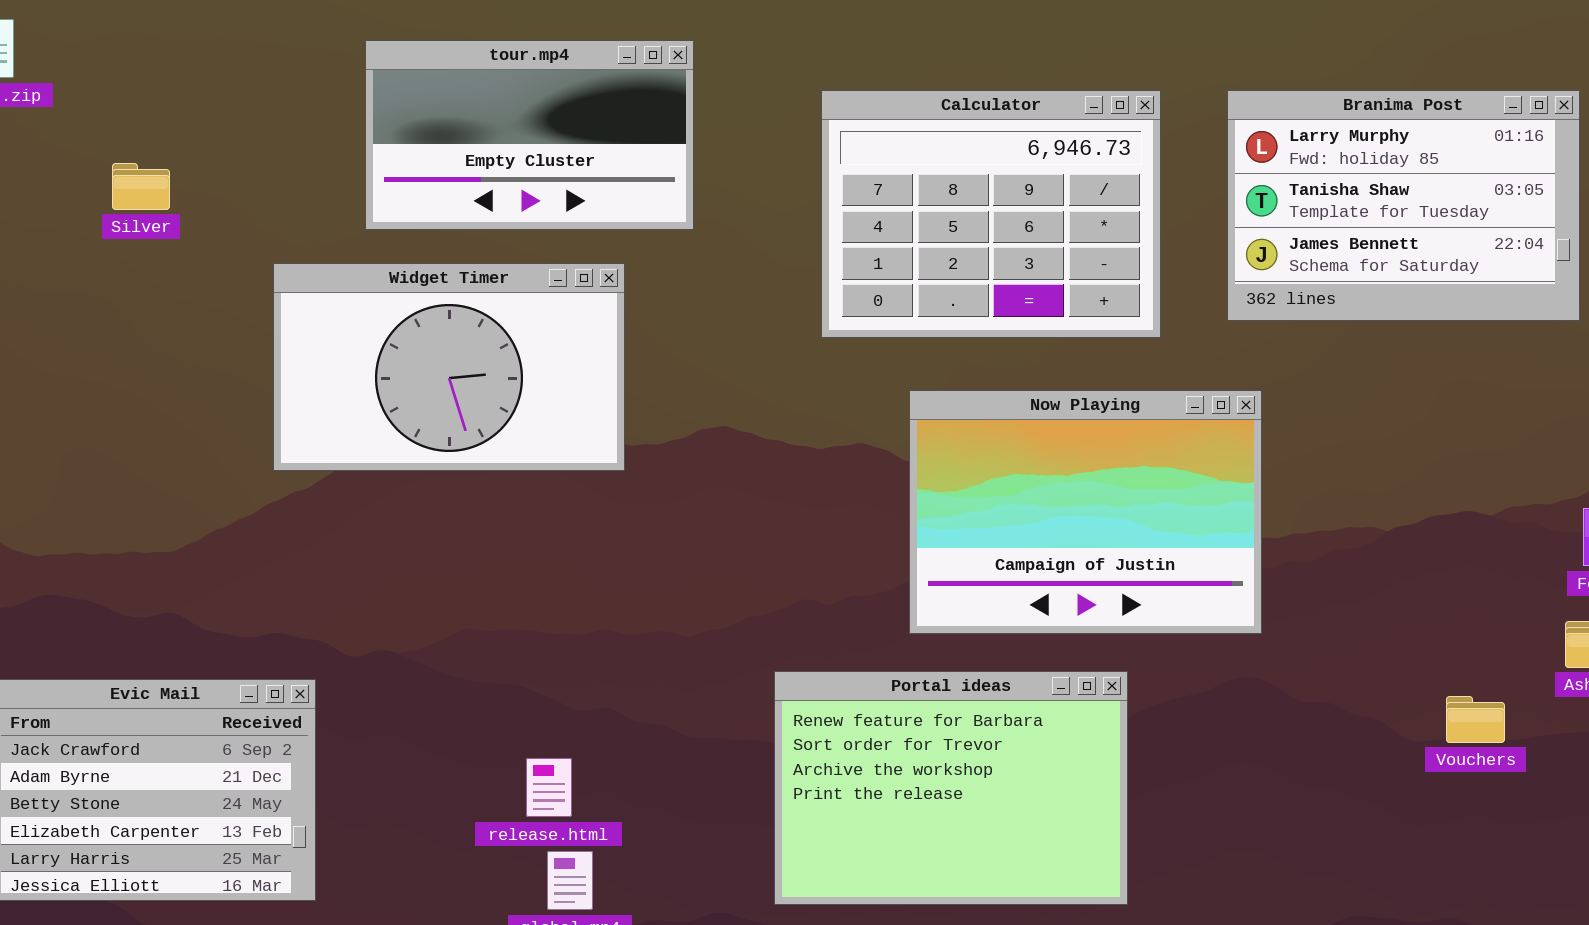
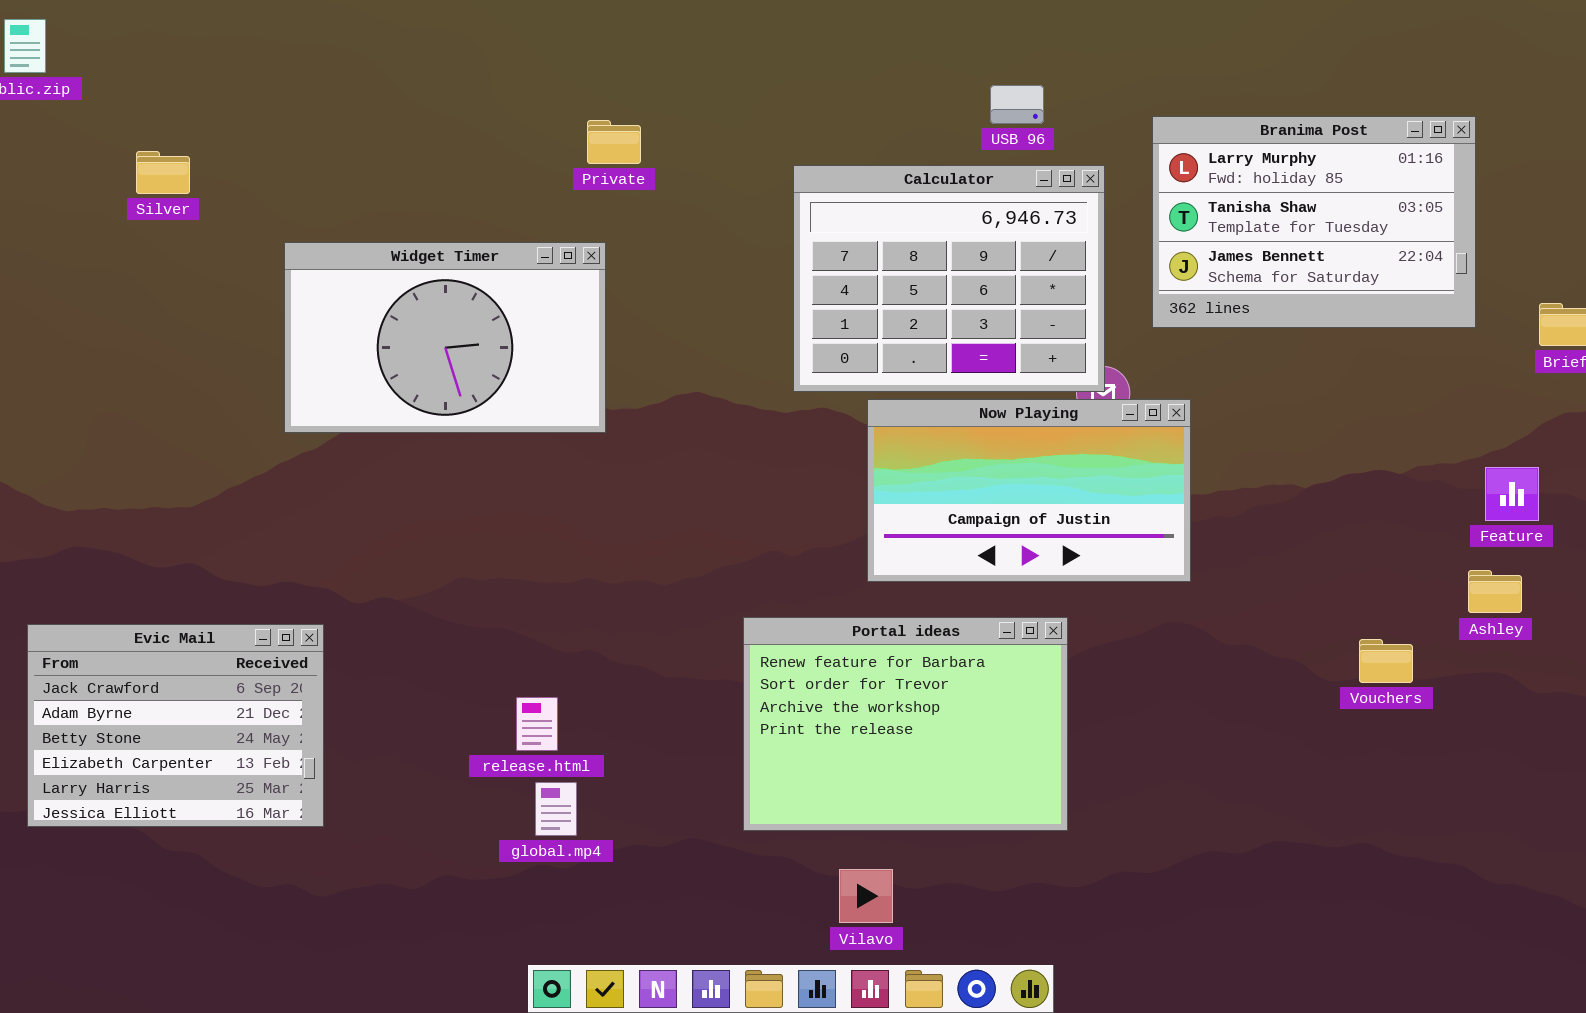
tour.mp4: [365,40,694,230] -> none, closed
Calculator: [821,90,1161,338] -> [793,165,1105,392], moved
Branima Post: [1227,90,1580,321] -> [1152,116,1476,328], moved
Now Playing: [909,390,1262,634] -> [867,399,1191,582], resized

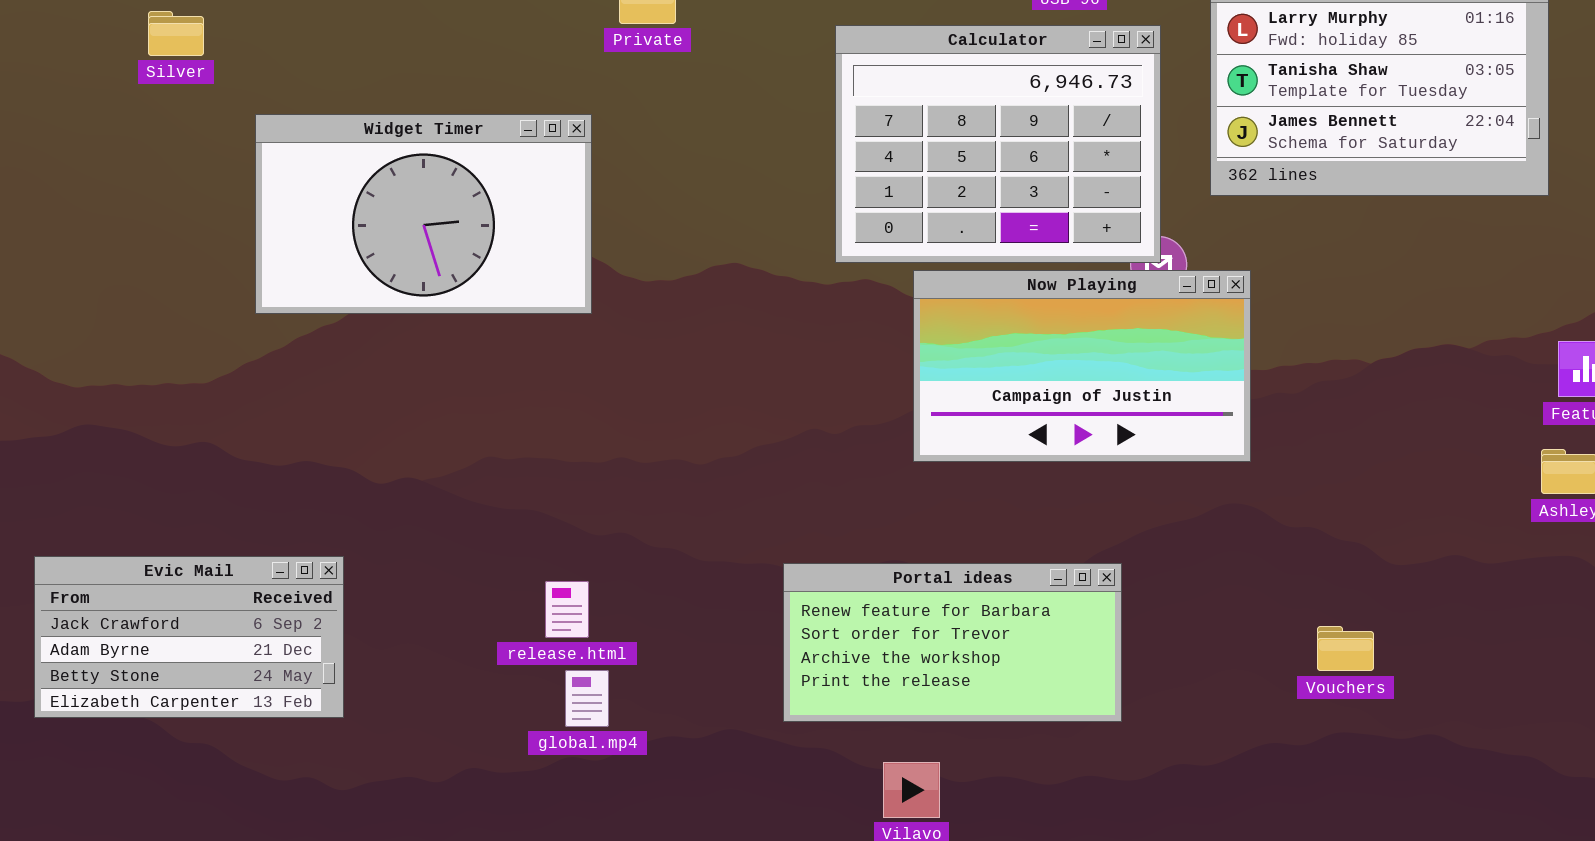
Widget Timer: [284,242,606,433] -> [255,114,592,314], moved
Portal ideas: [743,617,1068,831] -> [783,563,1122,722], resized
Evic Mail: [27,624,324,827] -> [34,556,344,718], resized
Vouchers: [1359,639,1413,683] -> [1317,626,1374,671], moved

